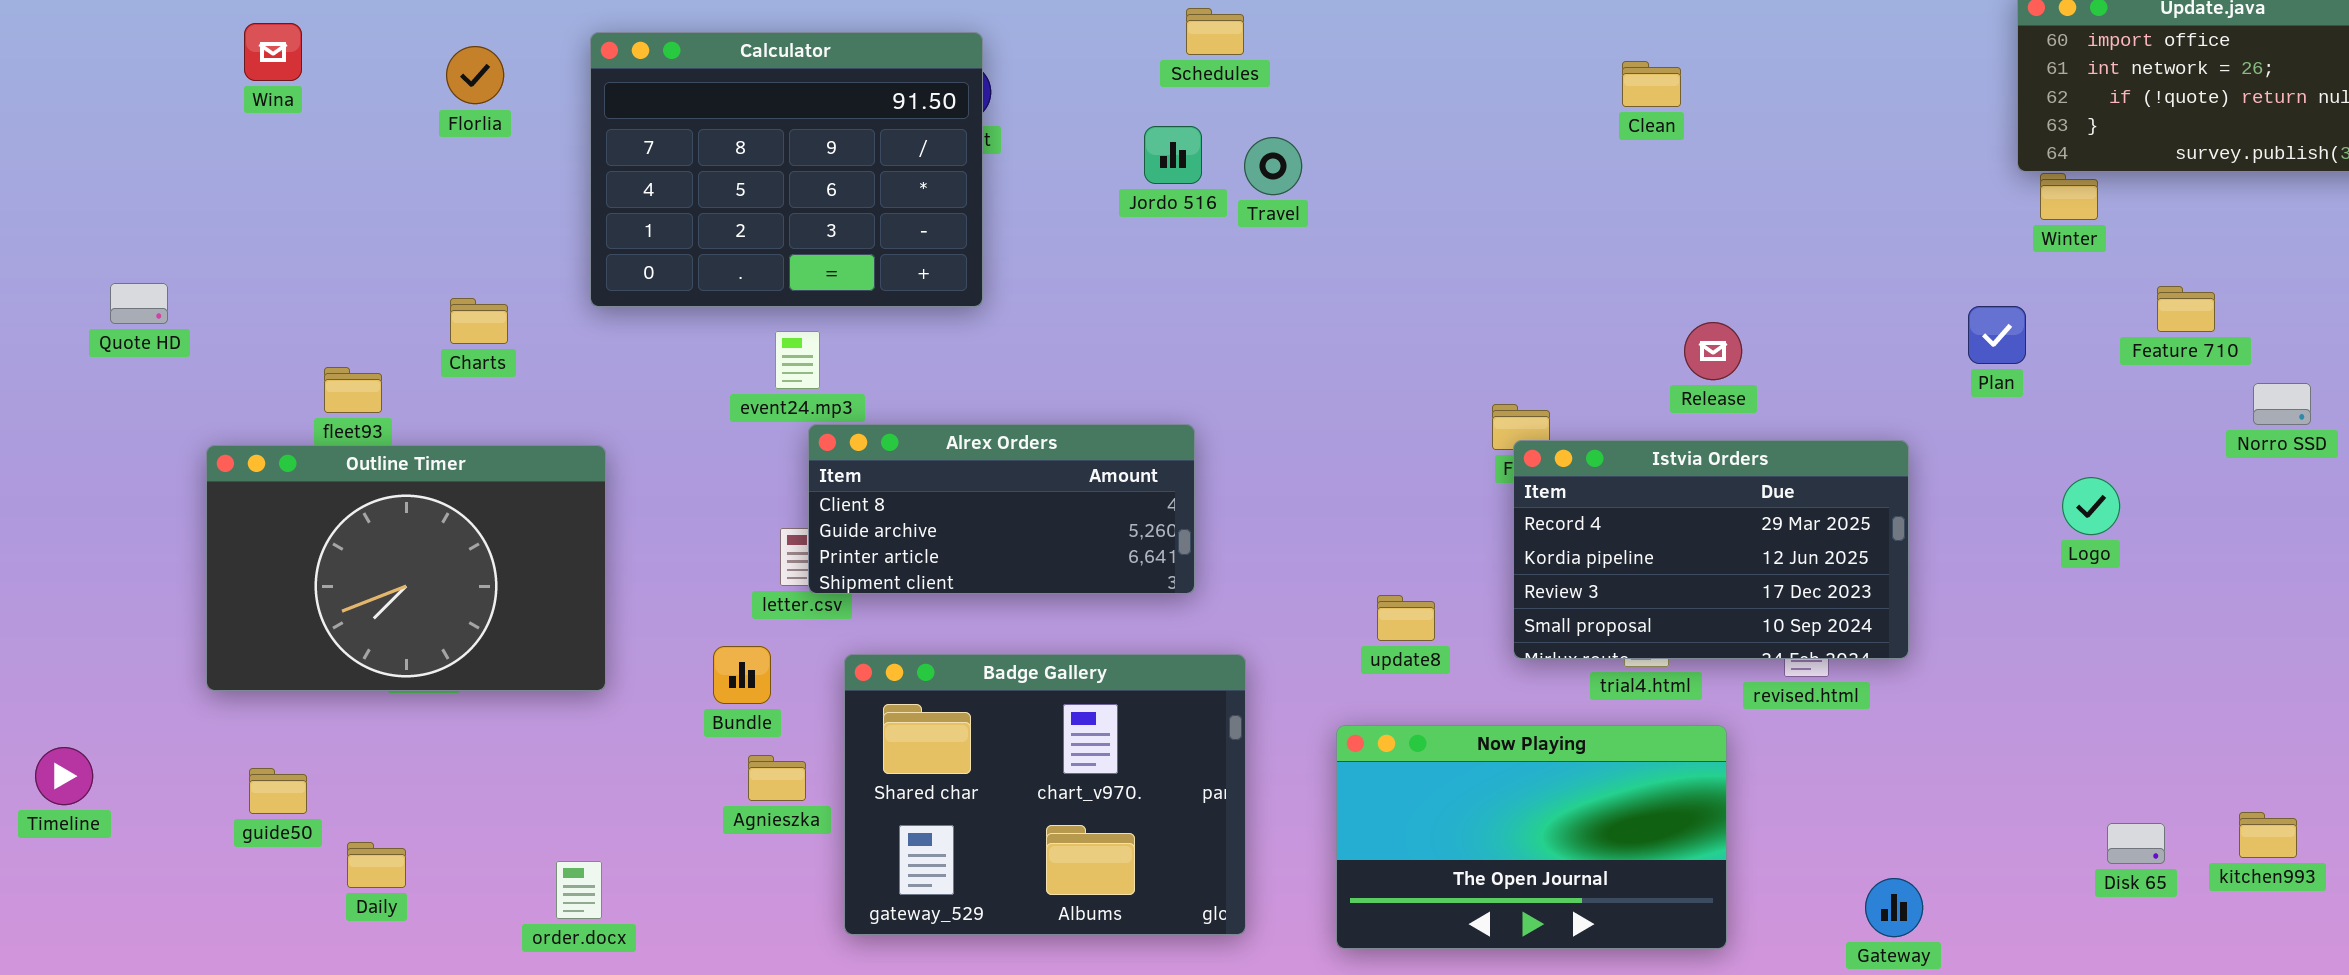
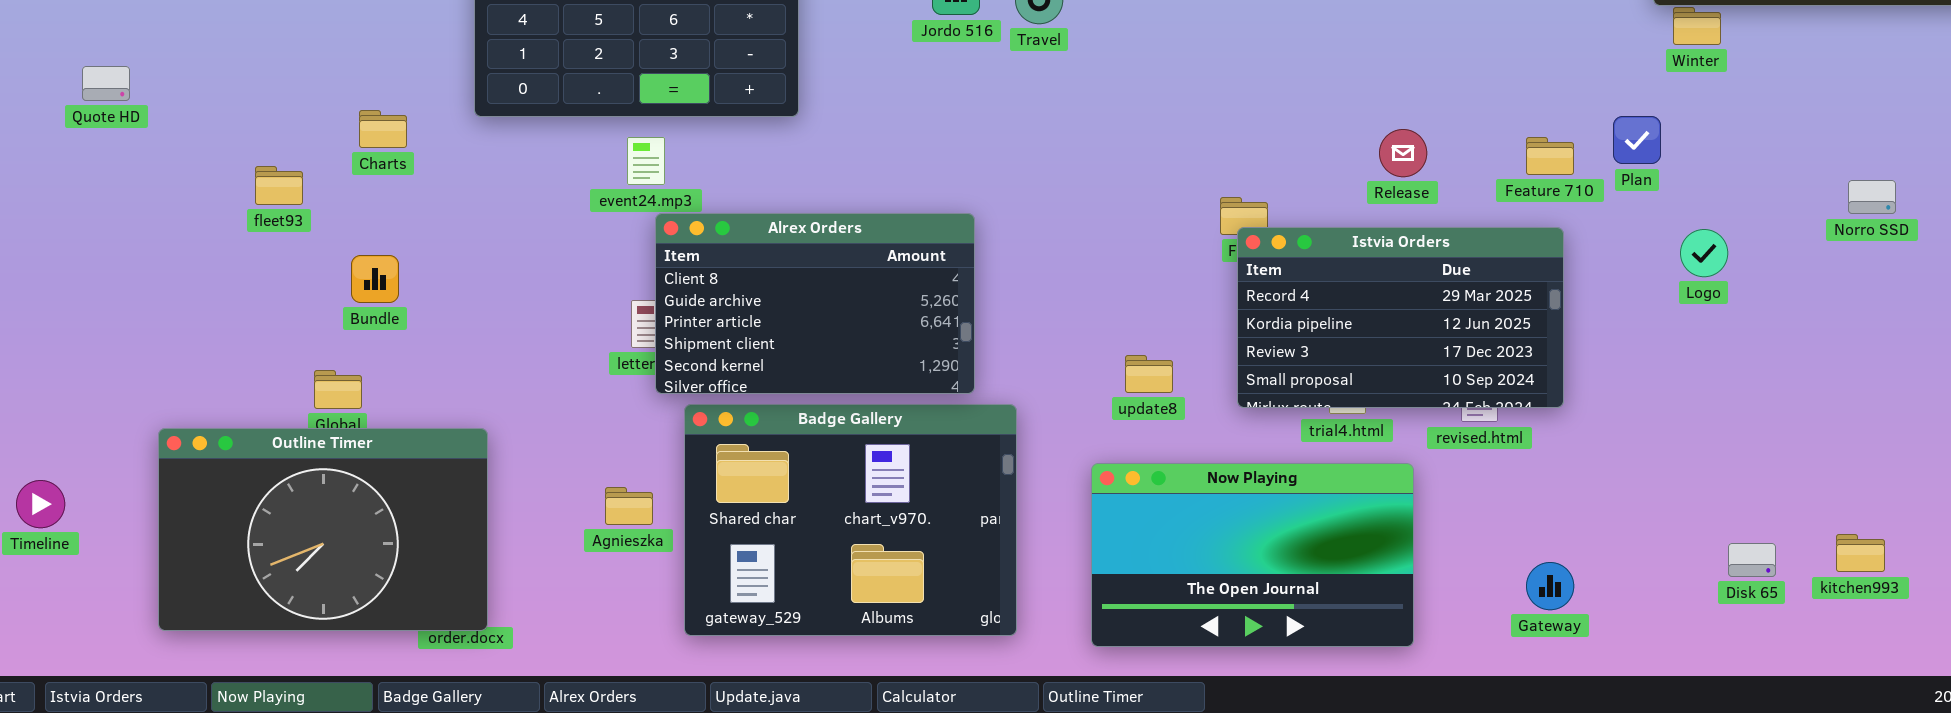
Quote HD: [110,283,168,324] -> [82,66,130,101], moved
Feature 710: [2157,286,2215,332] -> [1526,137,1574,175], moved
Alrex Orders: [808,424,1195,594] -> [655,213,975,394], resized
Outline Timer: [206,445,606,691] -> [158,428,488,631], moved
Logo: [2062,477,2120,535] -> [1680,229,1728,277], moved
Bundle: [713,646,771,704] -> [351,255,399,303], moved
Gateway: [1865,878,1923,937] -> [1526,562,1574,610], moved

